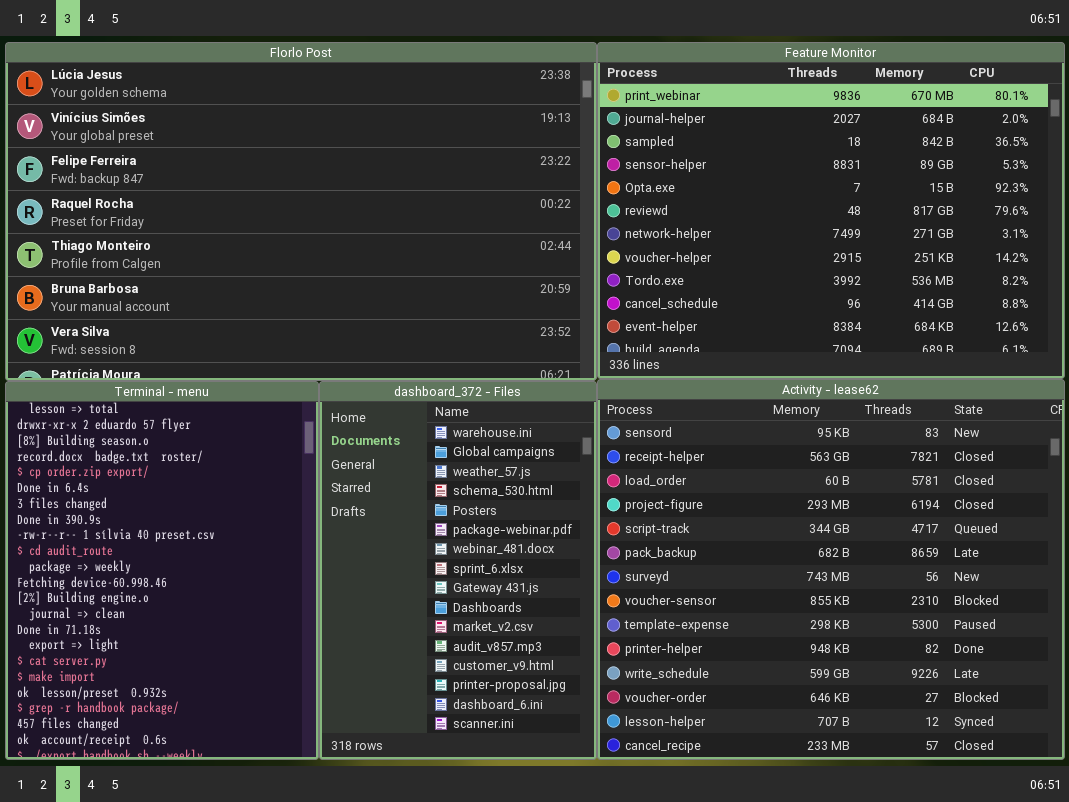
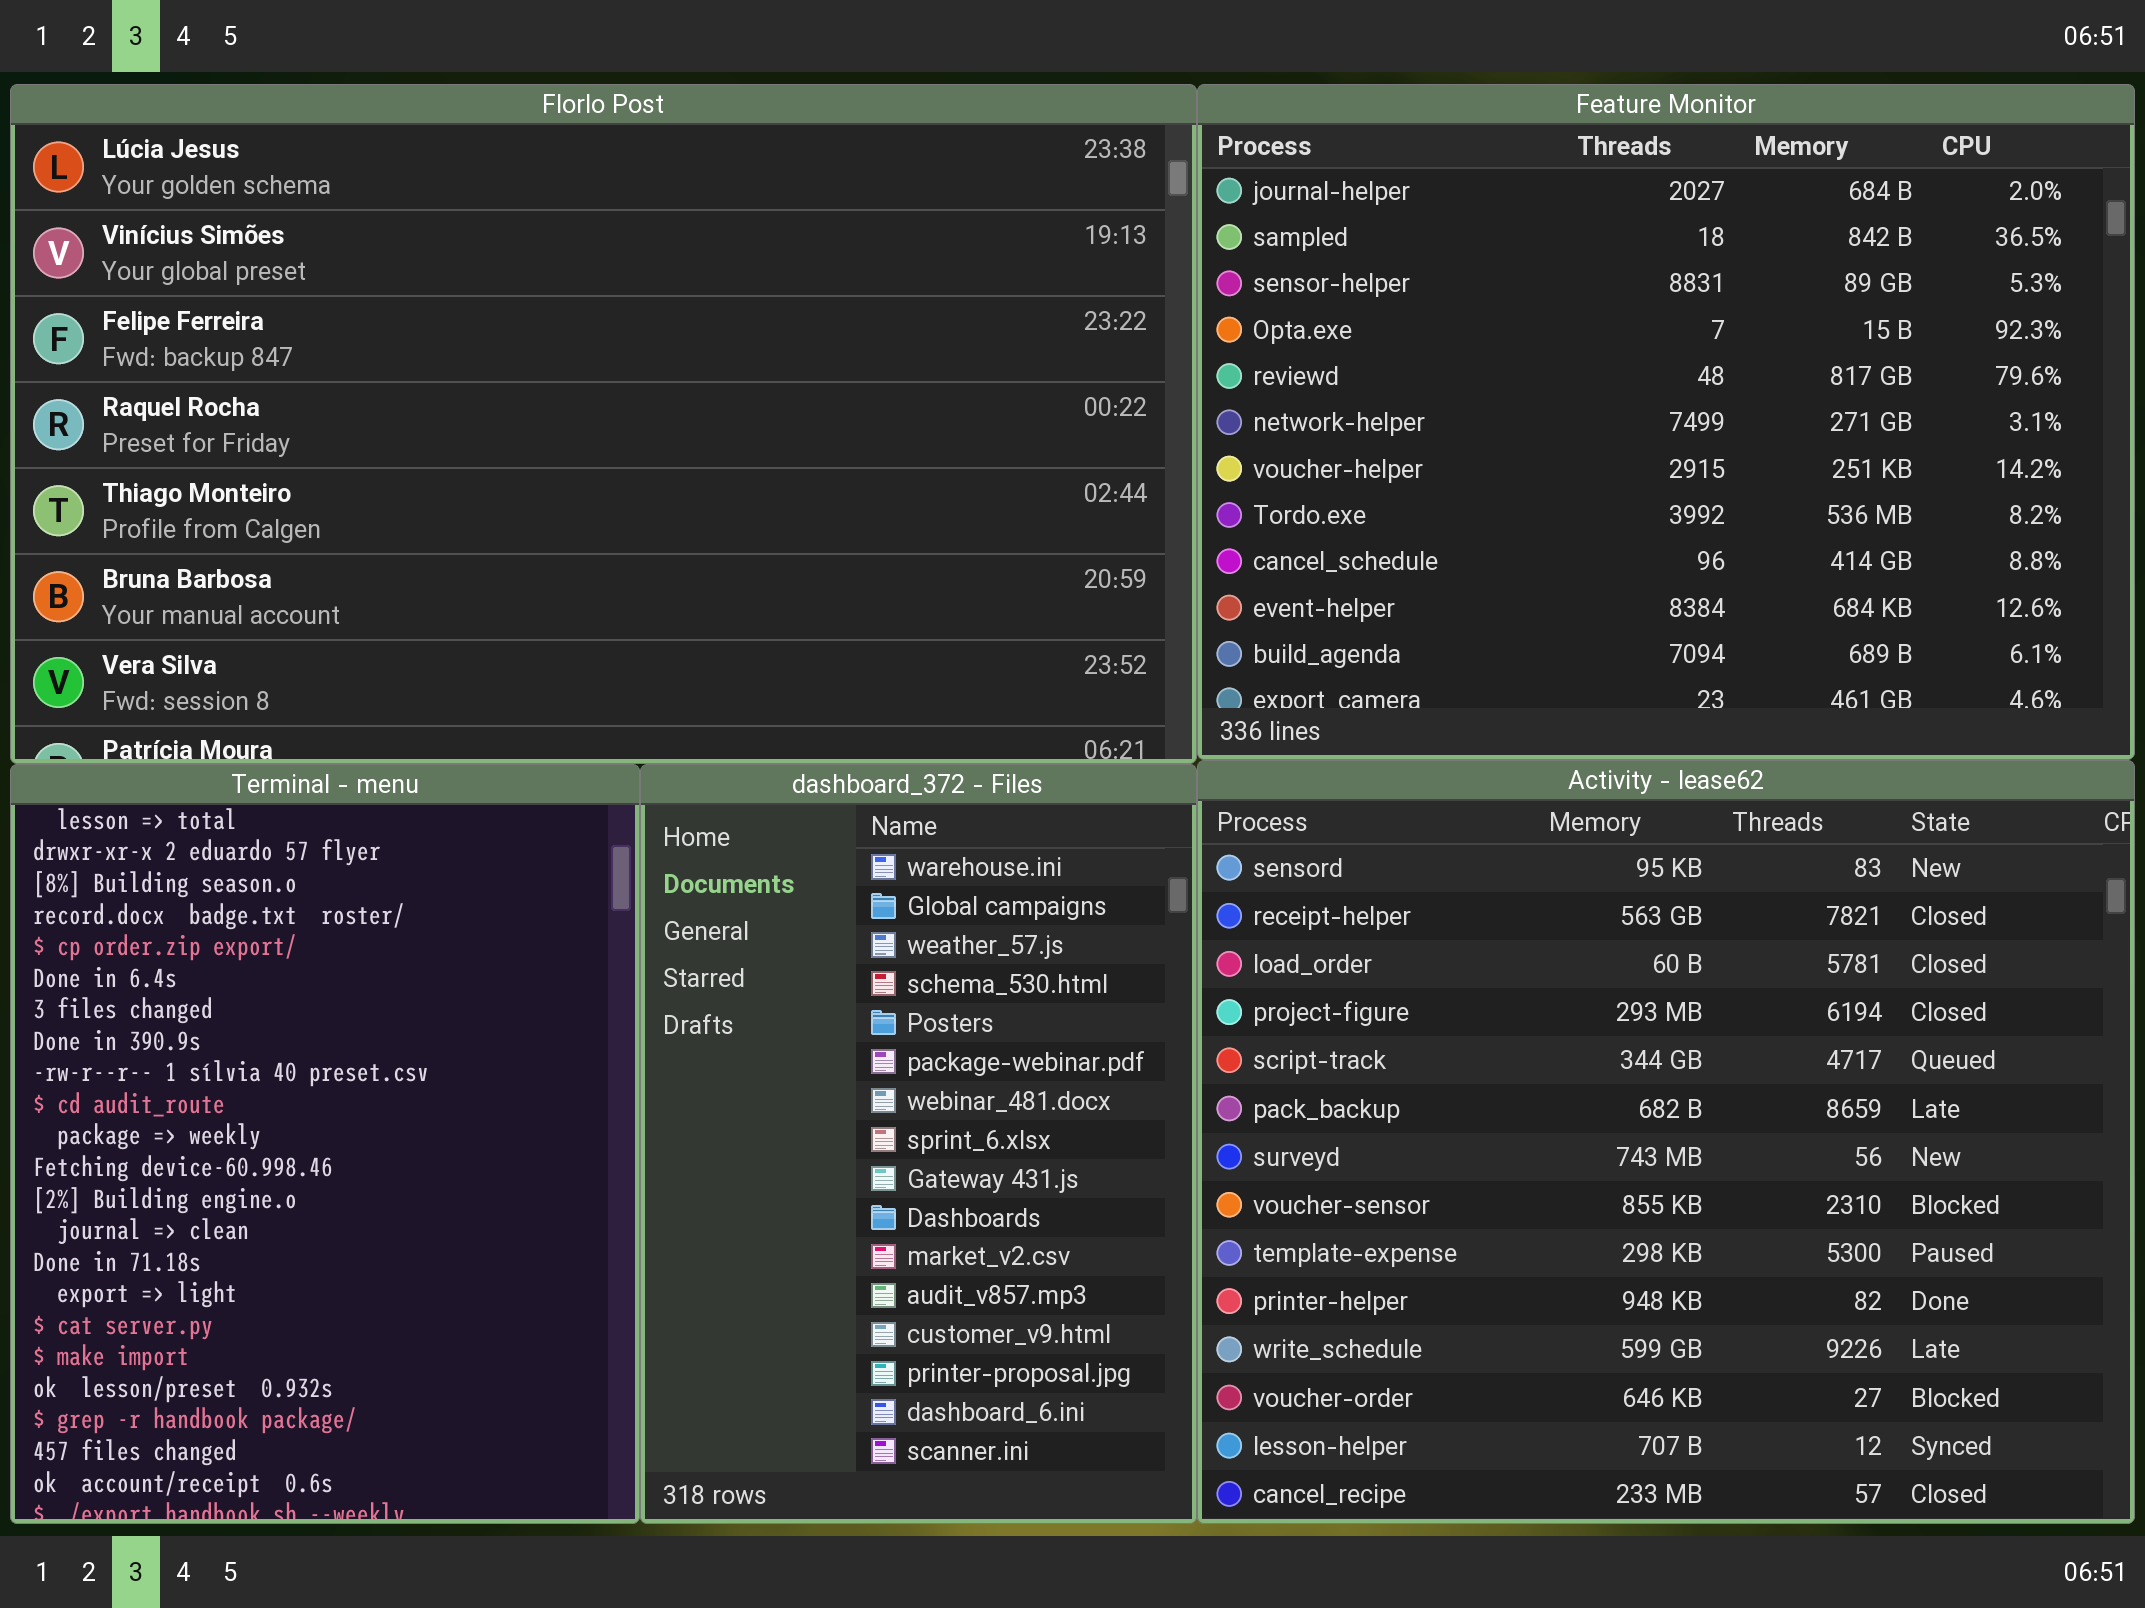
Feature Monitor: [597,42,1065,379] -> [1197,84,2135,760], scrolled down 1 row

